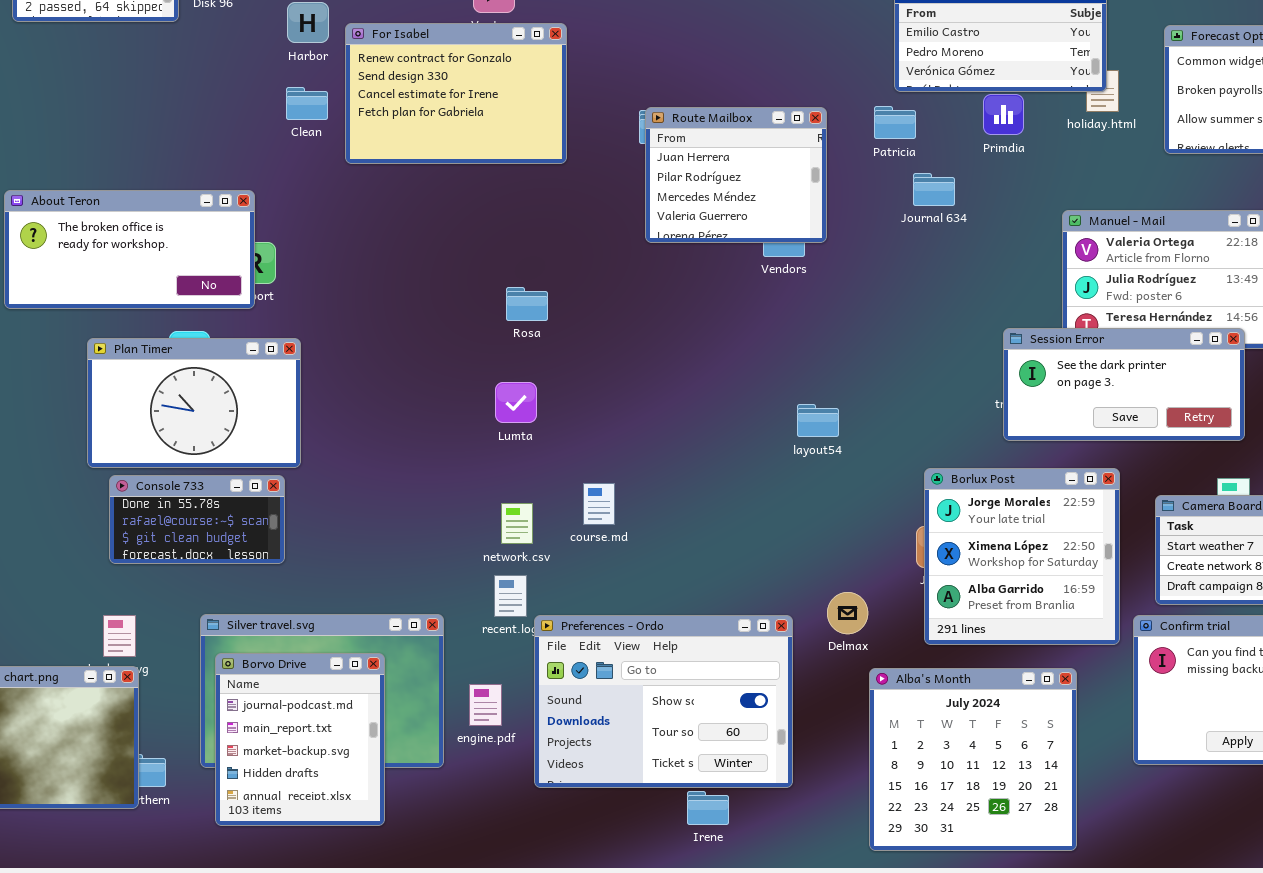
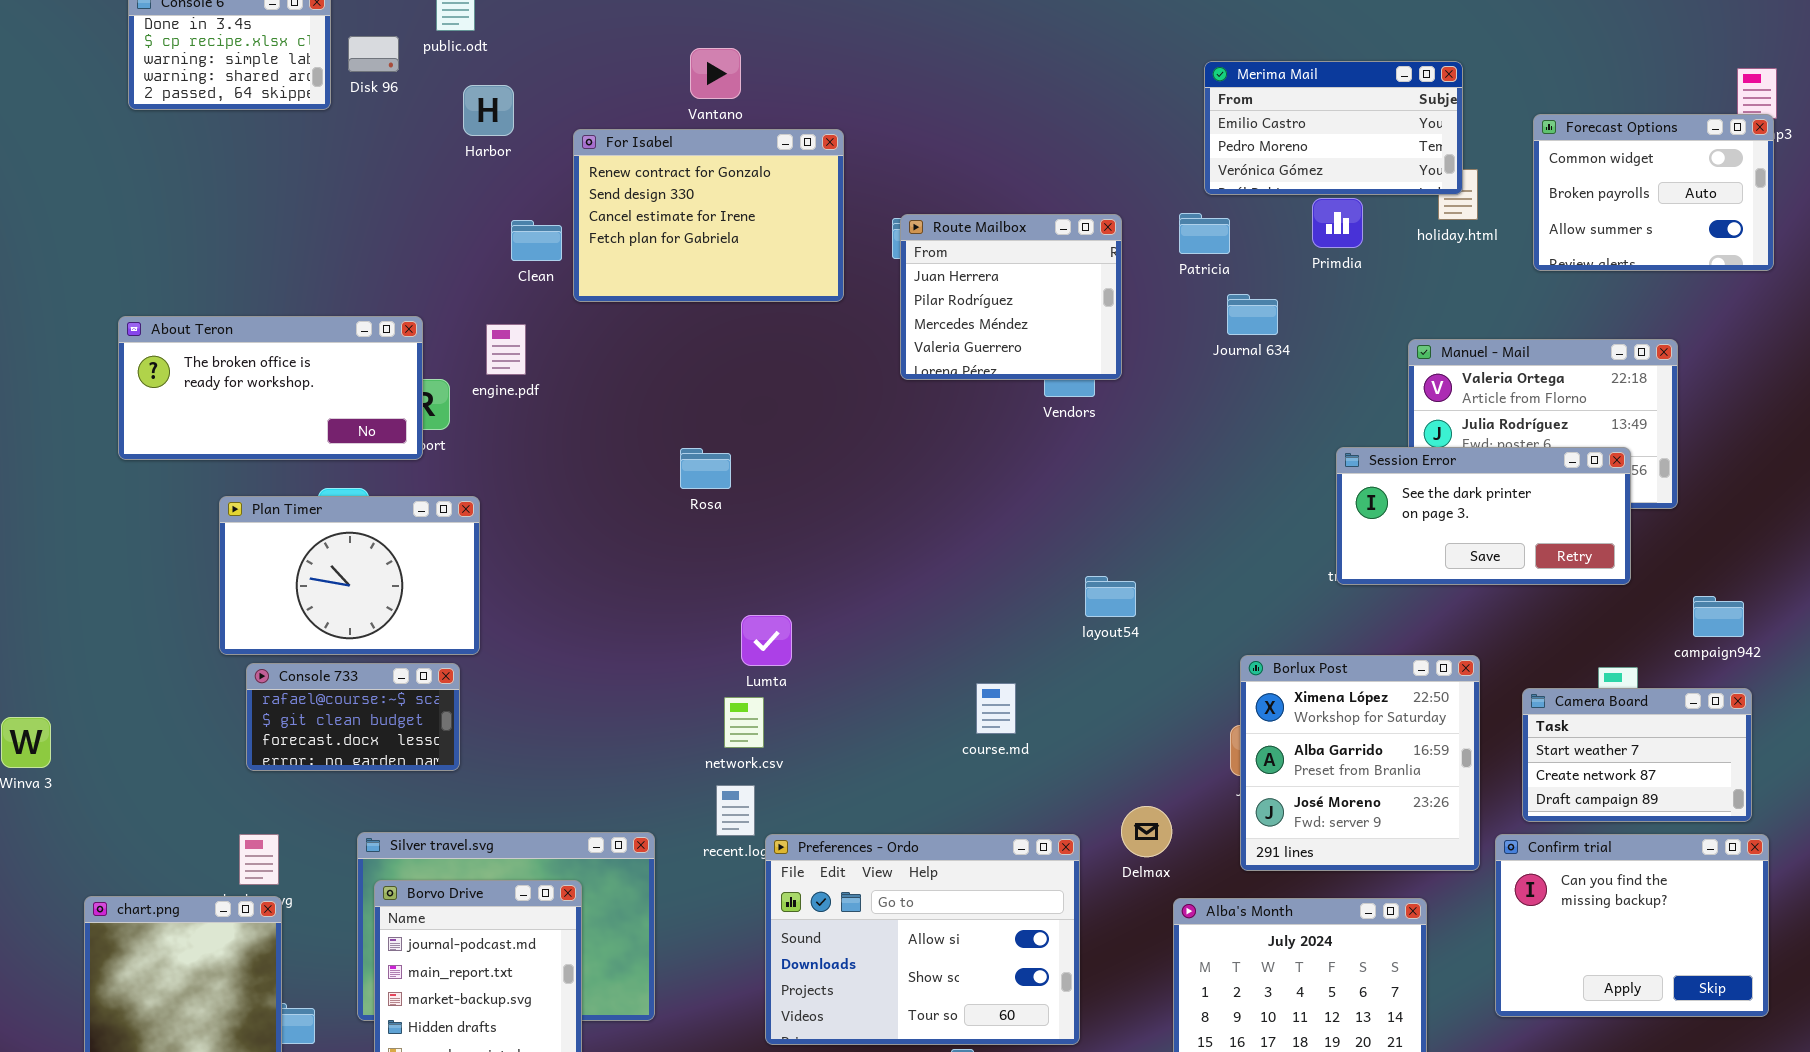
For Isabel: [345,23,567,164] -> [573,129,844,302], moved
Clean: [286,87,328,120] -> [511,220,562,261], moved
Rosa: [506,287,548,321] -> [680,448,731,489], moved
Session Error: [1003,328,1245,441] -> [1336,447,1631,585], moved
Lumta: [495,382,537,423] -> [741,615,792,666], moved
Borlux Post: [924,468,1120,645] -> [1240,655,1480,871], scrolled down 1 row
Console 733: [109,475,285,564] -> [246,663,460,771], scrolled down 1 row
course.md: [583,483,615,525] -> [976,683,1016,734], moved
Preferences - Ordo: [534,615,793,788] -> [765,834,1080,1045], scrolled up 1 row
engine.pdf: [469,684,502,726] -> [486,324,526,375], moved

